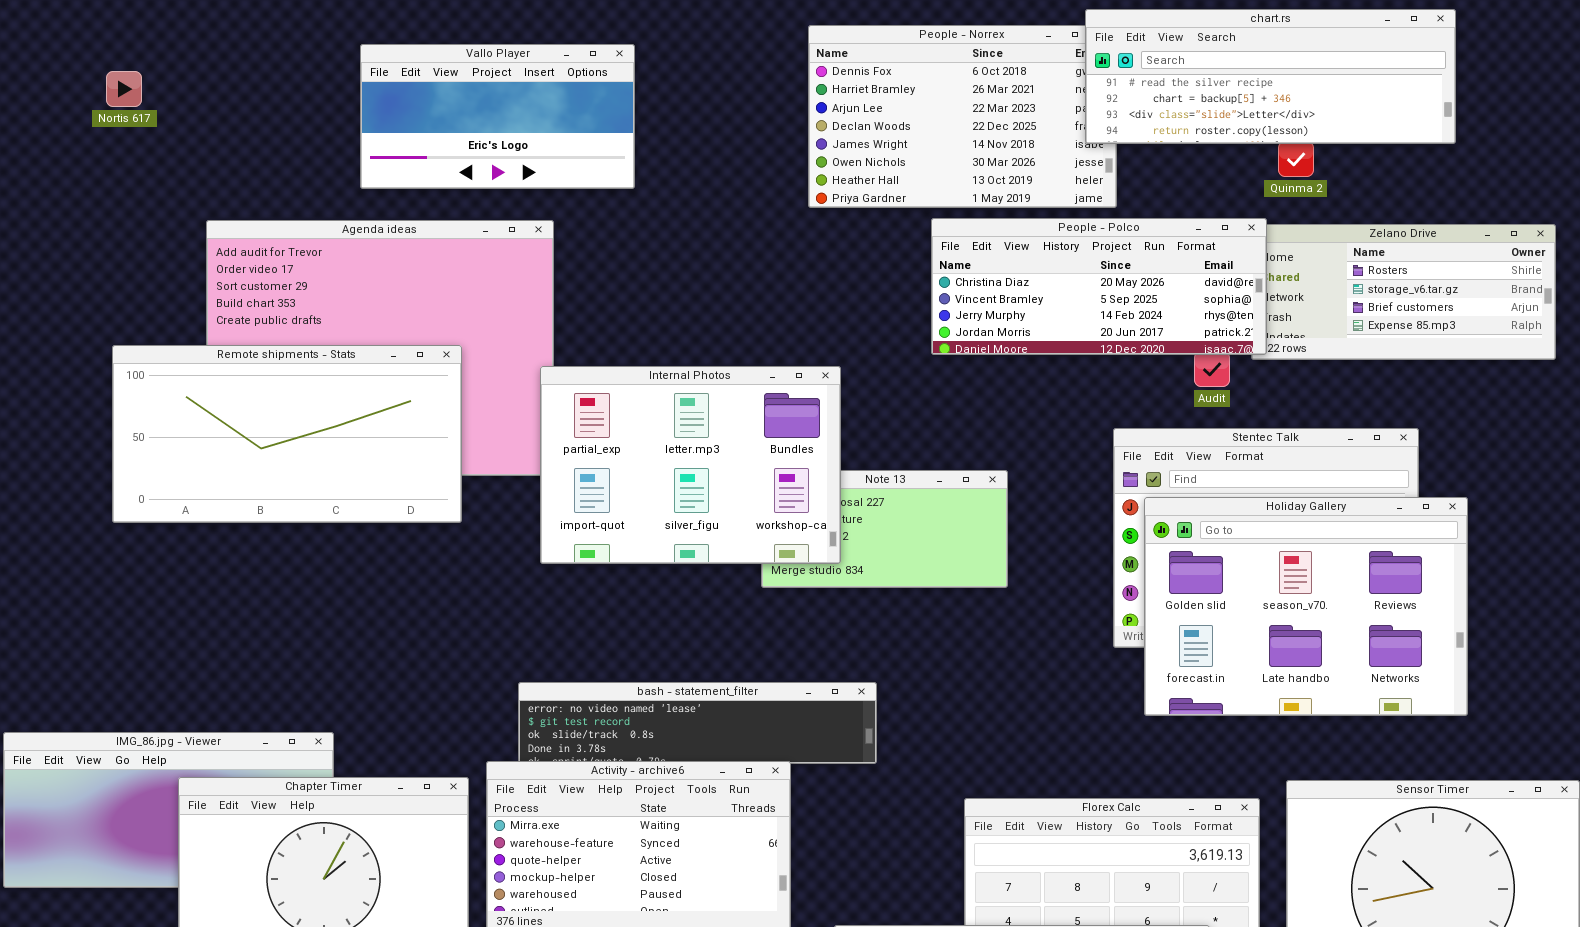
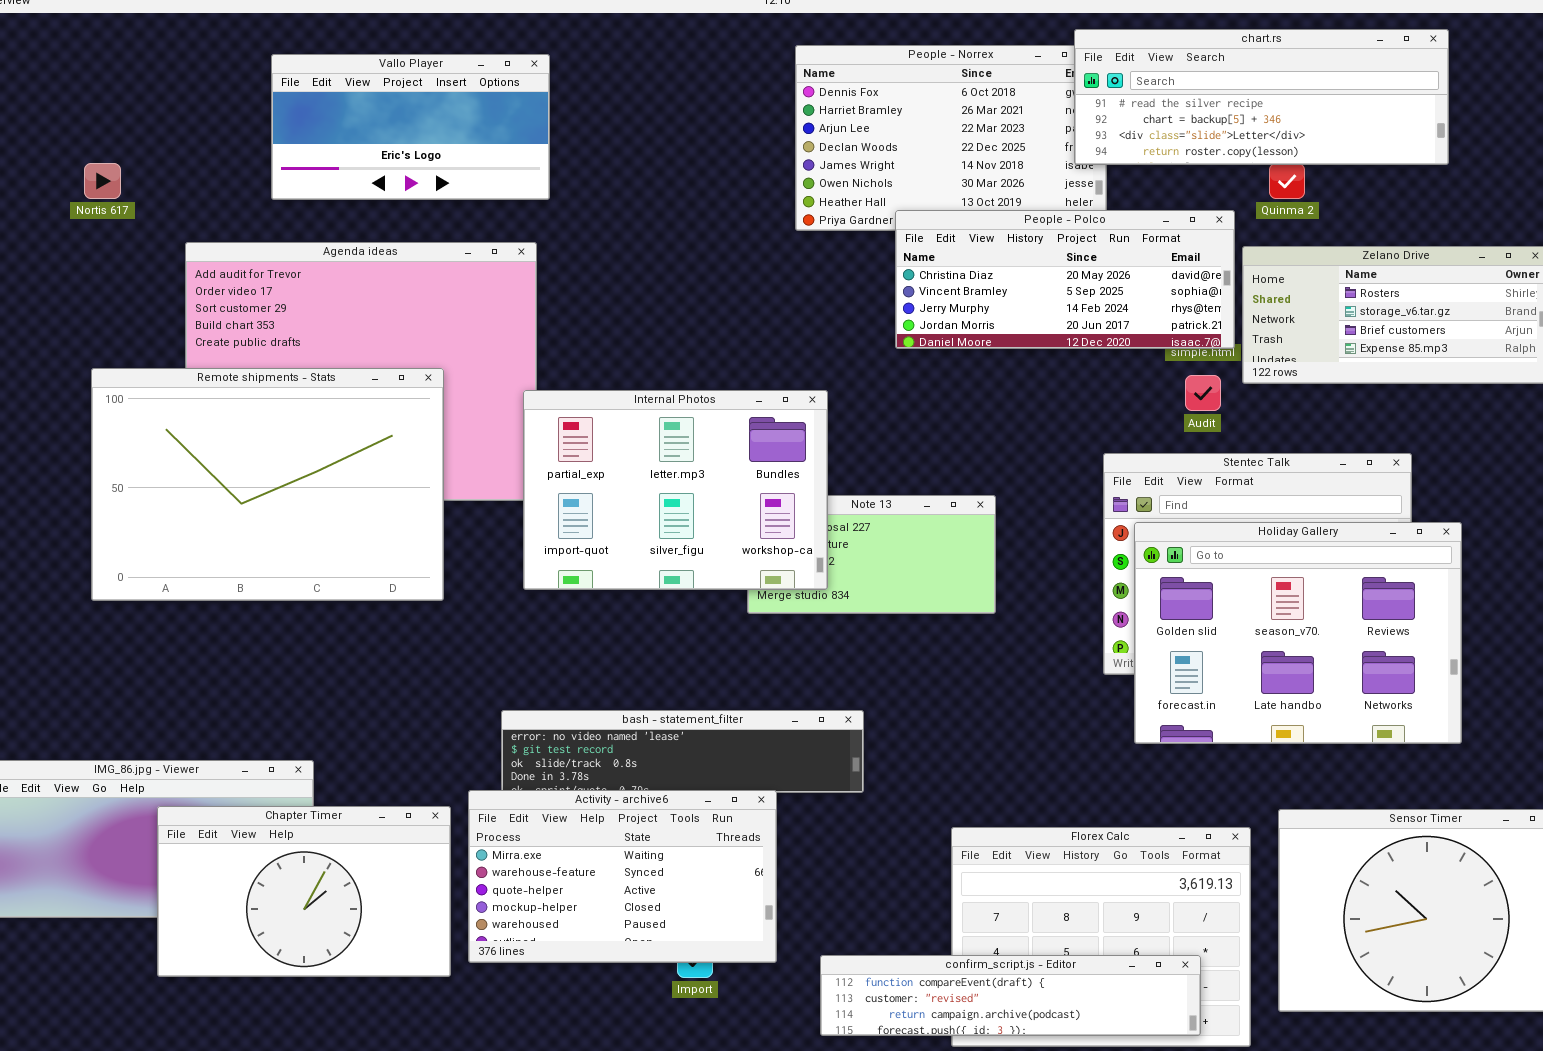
Vallo Player: [360,44,635,189] -> [271,54,550,200], moved
Nortis 617: [106,71,142,107] -> [84,163,121,199], moved
People - Polco: [931,218,1267,355] -> [895,210,1235,349], moved
Remote shipments - Stats: [112,345,462,523] -> [91,368,444,601], resized

